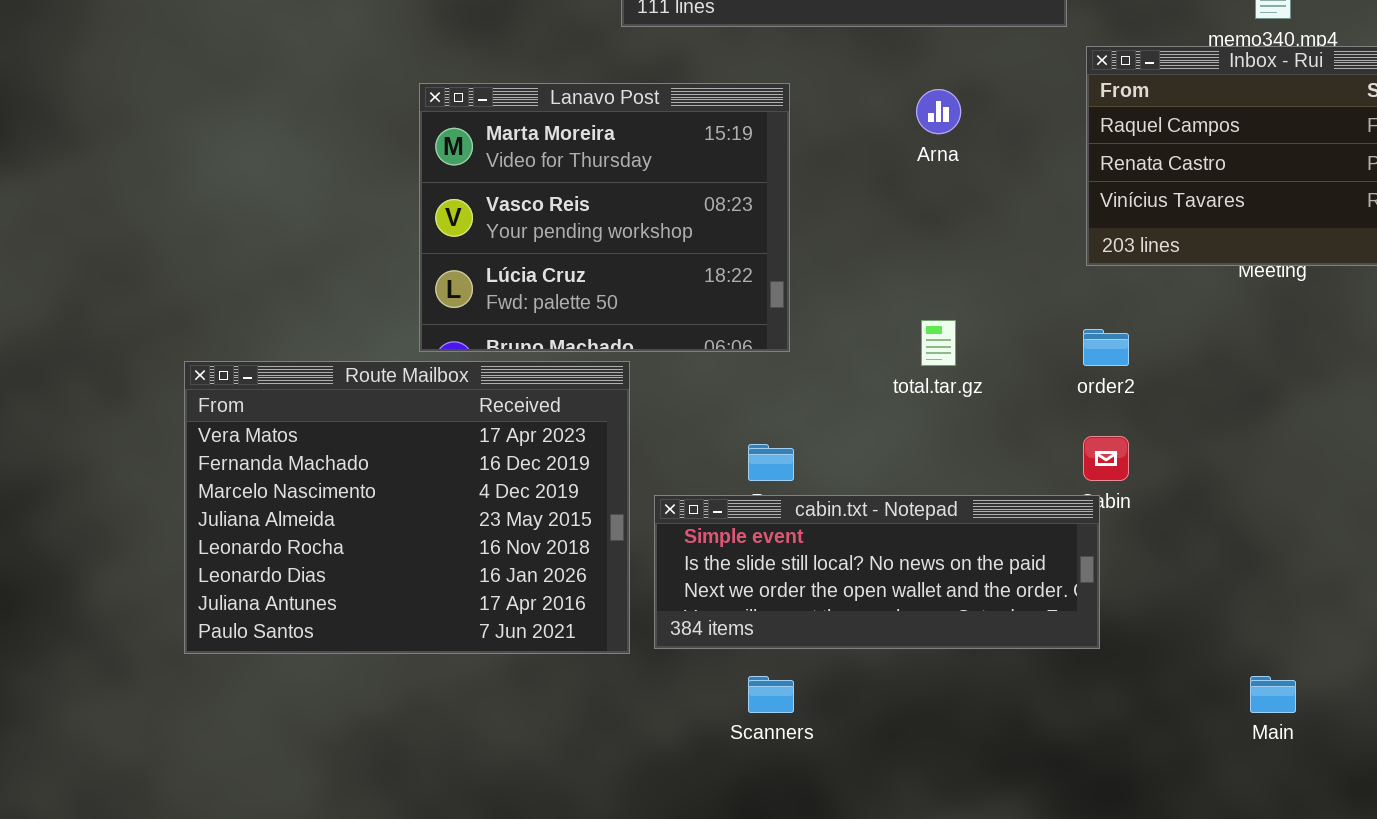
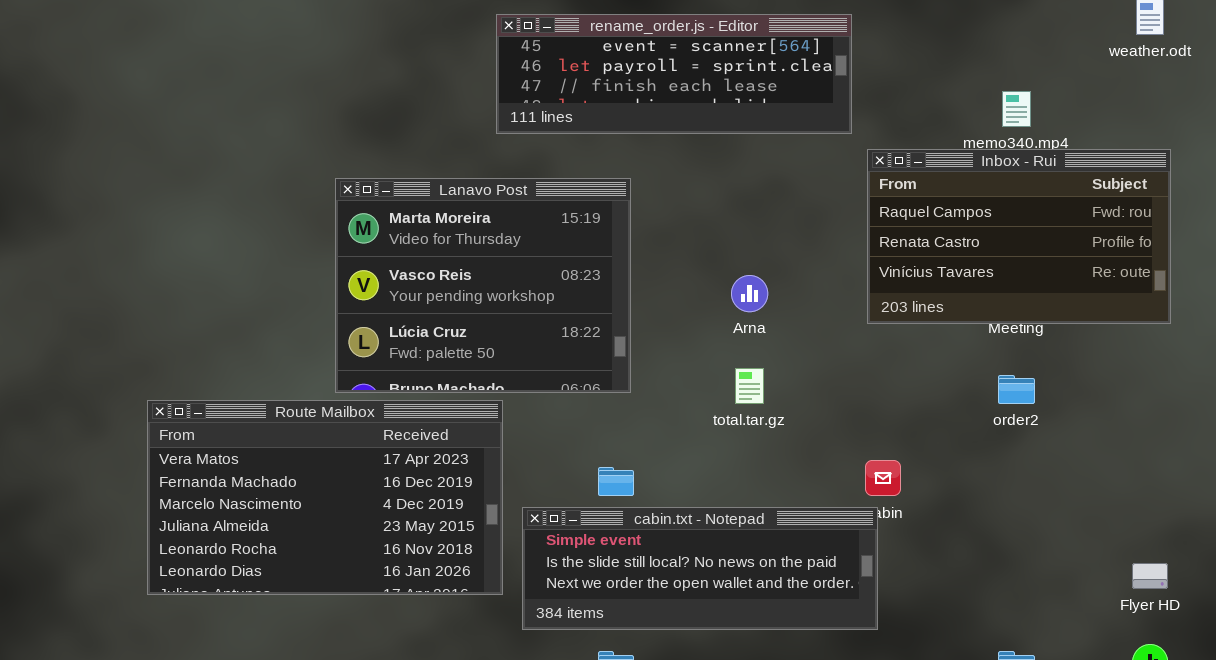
Arna: [916,89,961,134] -> [731,275,768,312], moved
order2: [1083,329,1129,366] -> [998,375,1035,404], moved
Route Mailbox: [184,361,630,654] -> [147,400,503,595], resized

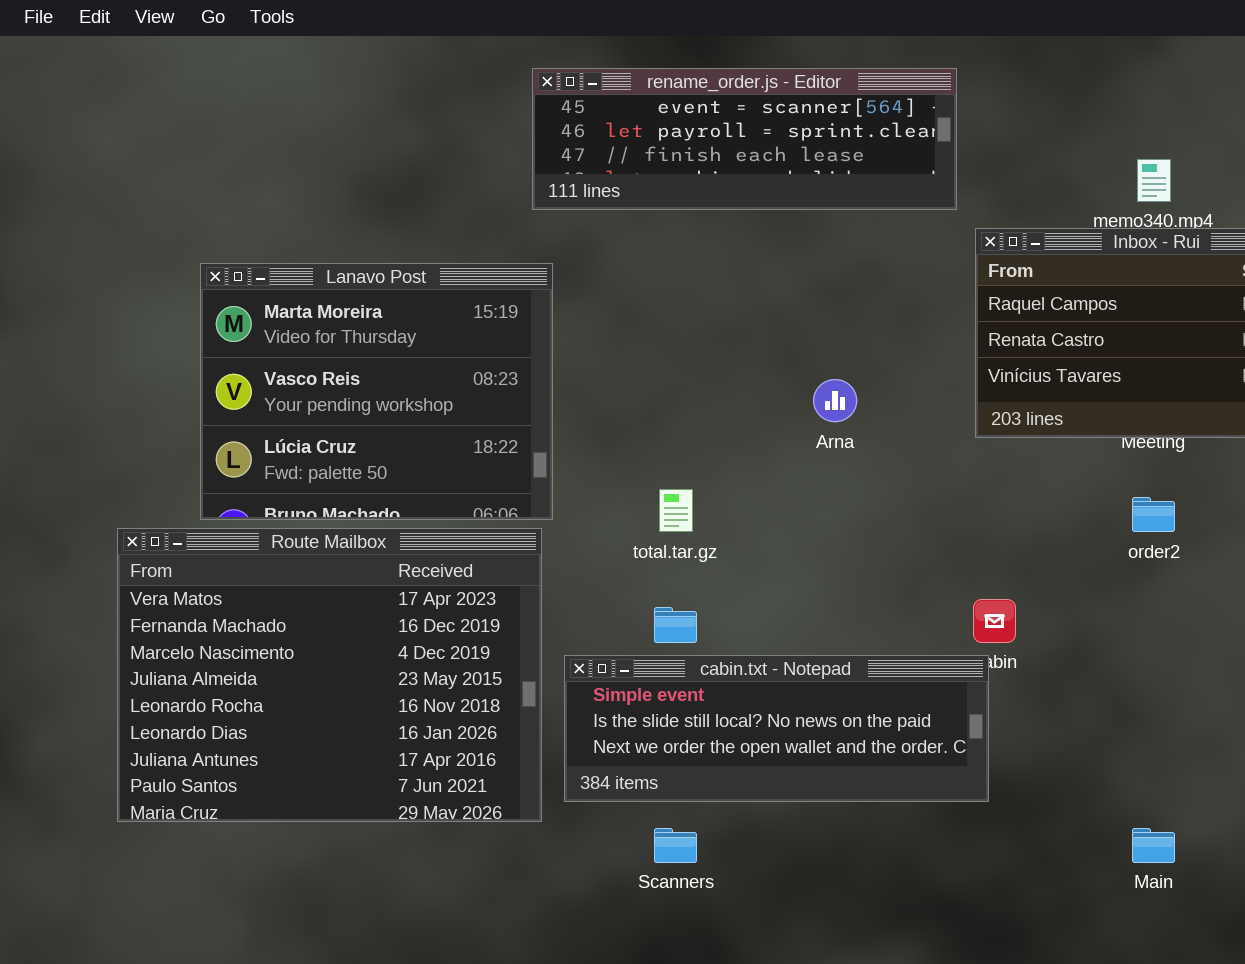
Lanavo Post: [335,178,631,393] -> [200,263,553,520], moved
total.tar.gz: [735,368,764,404] -> [659,489,693,532], moved
Route Mailbox: [147,400,503,595] -> [117,528,542,822], resized

